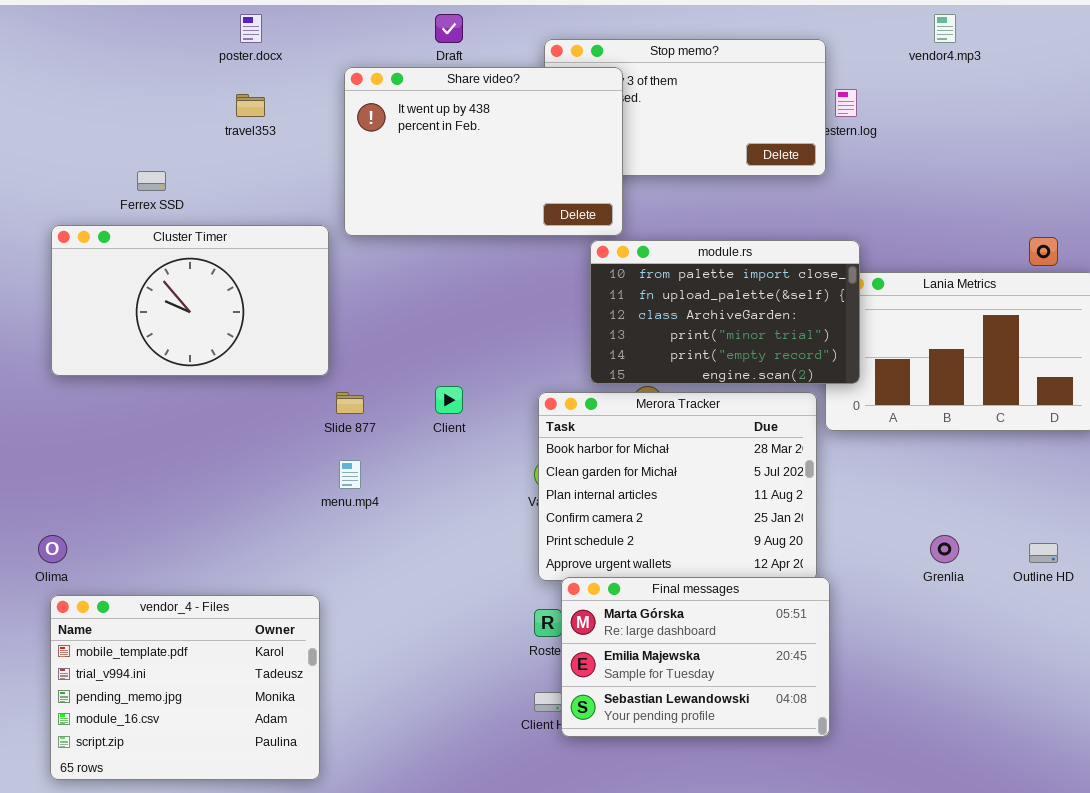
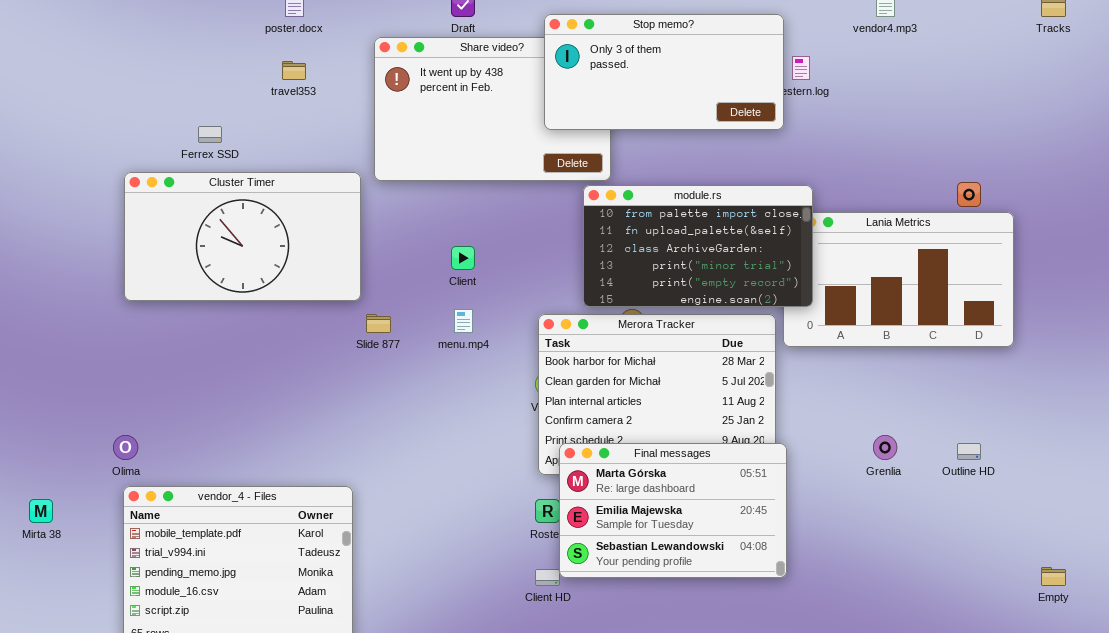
Stop memo?: [544,39,826,176] -> [544,14,784,130], raised
Client: [435,386,463,414] -> [451,246,475,270], moved
menu.mp4: [339,460,361,489] -> [454,309,473,333], moved
Final messages: [561,577,830,737] -> [559,443,787,578], moved

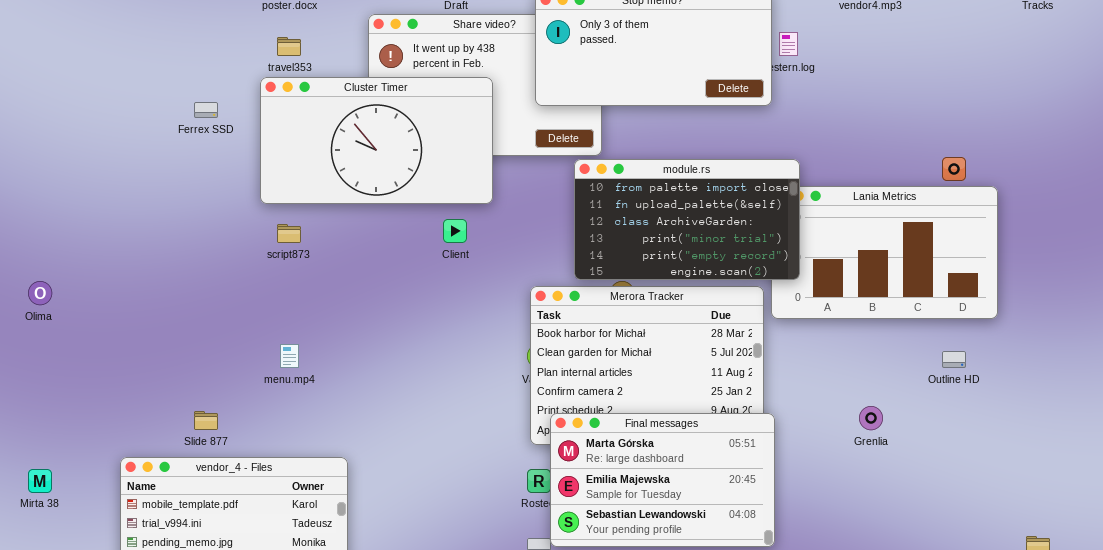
Cluster Timer: [124,172,361,301] -> [260,77,493,204], moved
menu.mp4: [454,309,473,333] -> [280,344,299,368], moved
Slide 877: [366,314,391,333] -> [194,411,218,430], moved
Olima: [113,435,138,460] -> [28,281,52,305], moved
Outline HD: [957,443,981,460] -> [942,351,966,368], moved

